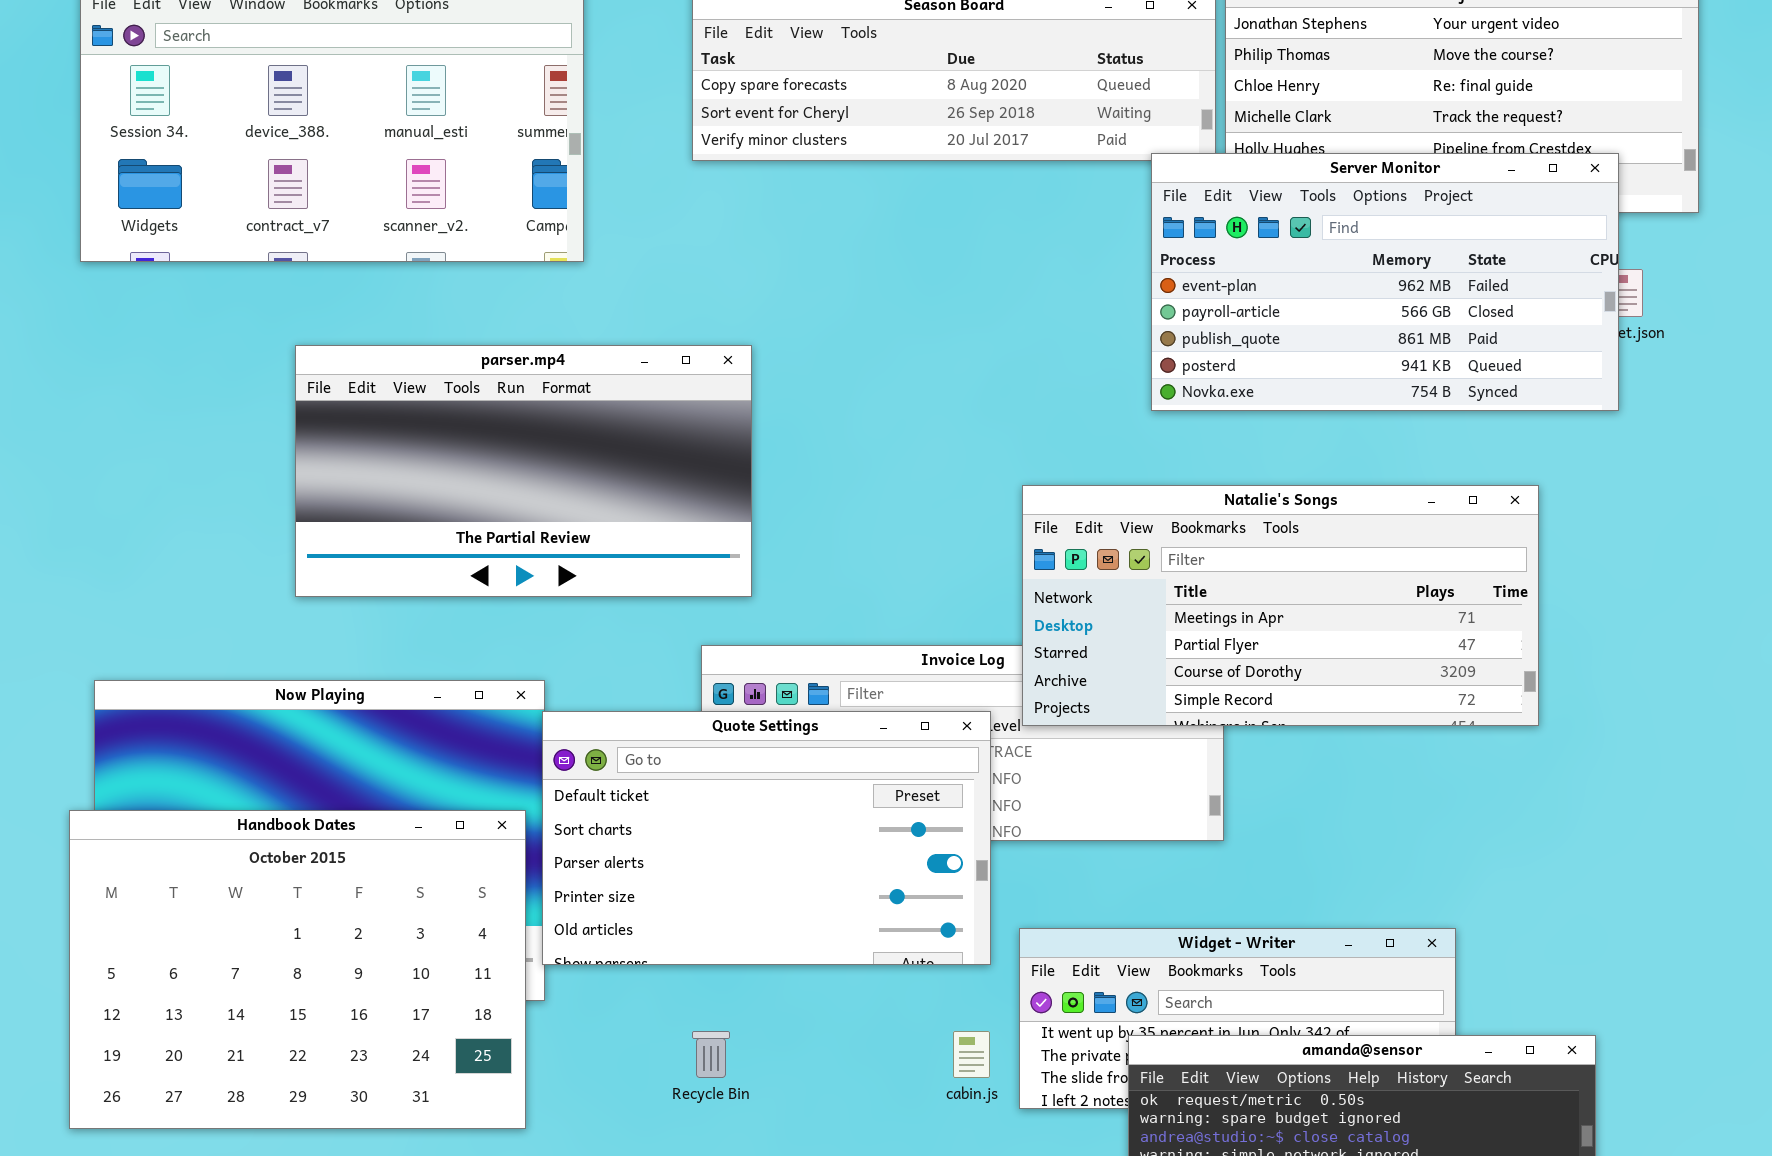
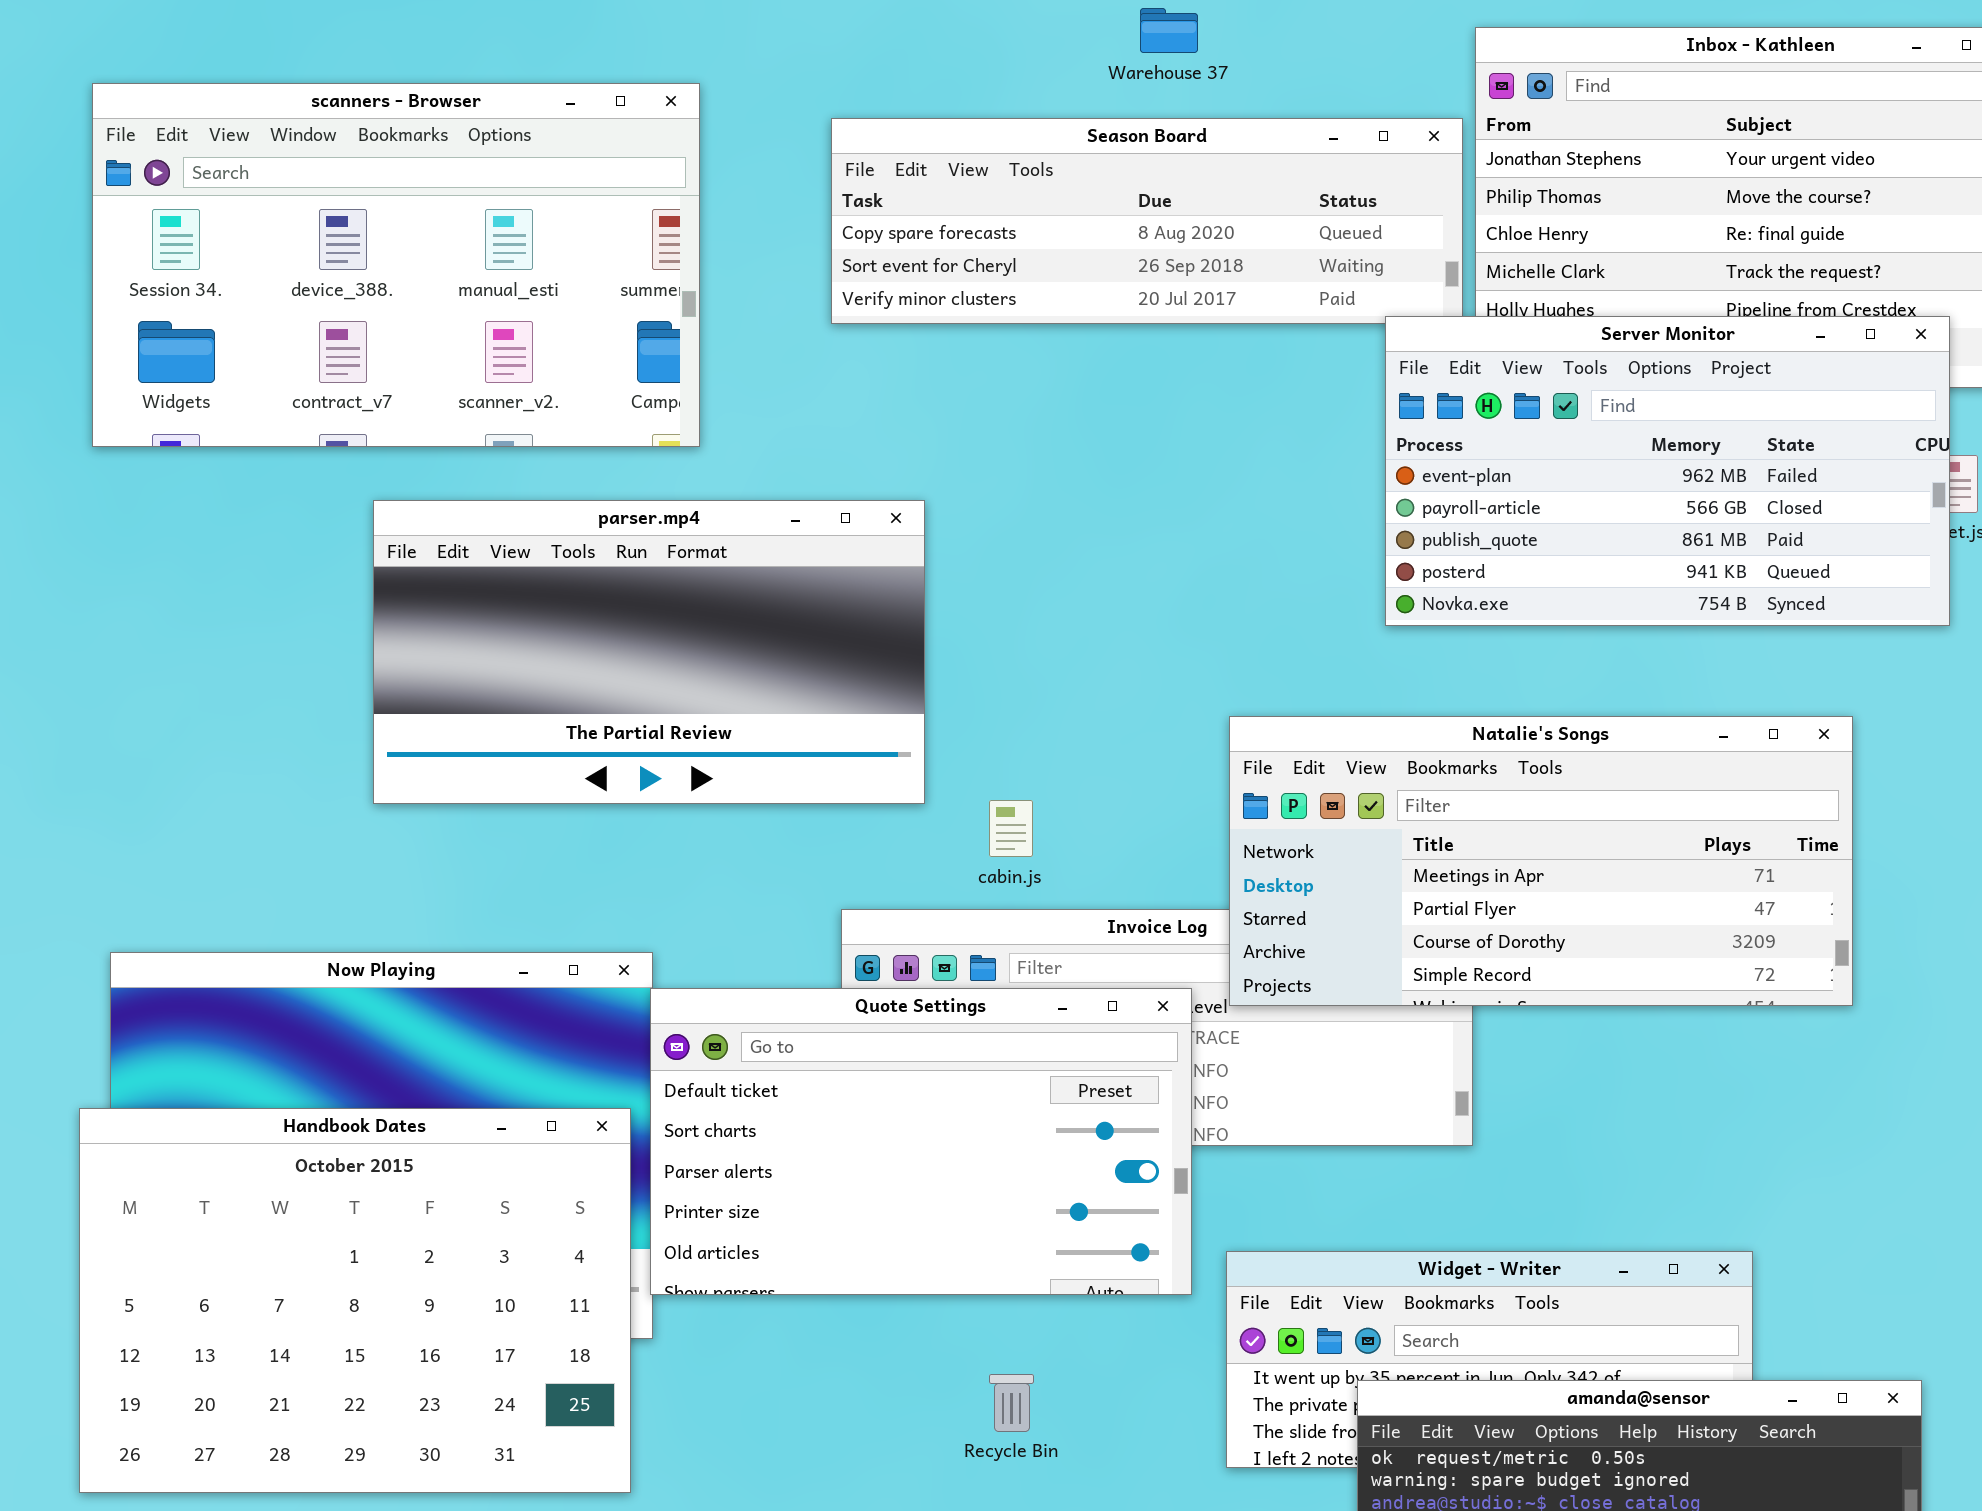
parser.mp4: [295,345,752,597] -> [373,500,925,804], moved
Recycle Bin: [692,1031,730,1078] -> [989,1374,1034,1432], moved
cabin.js: [953,1031,990,1078] -> [989,800,1033,857], moved

